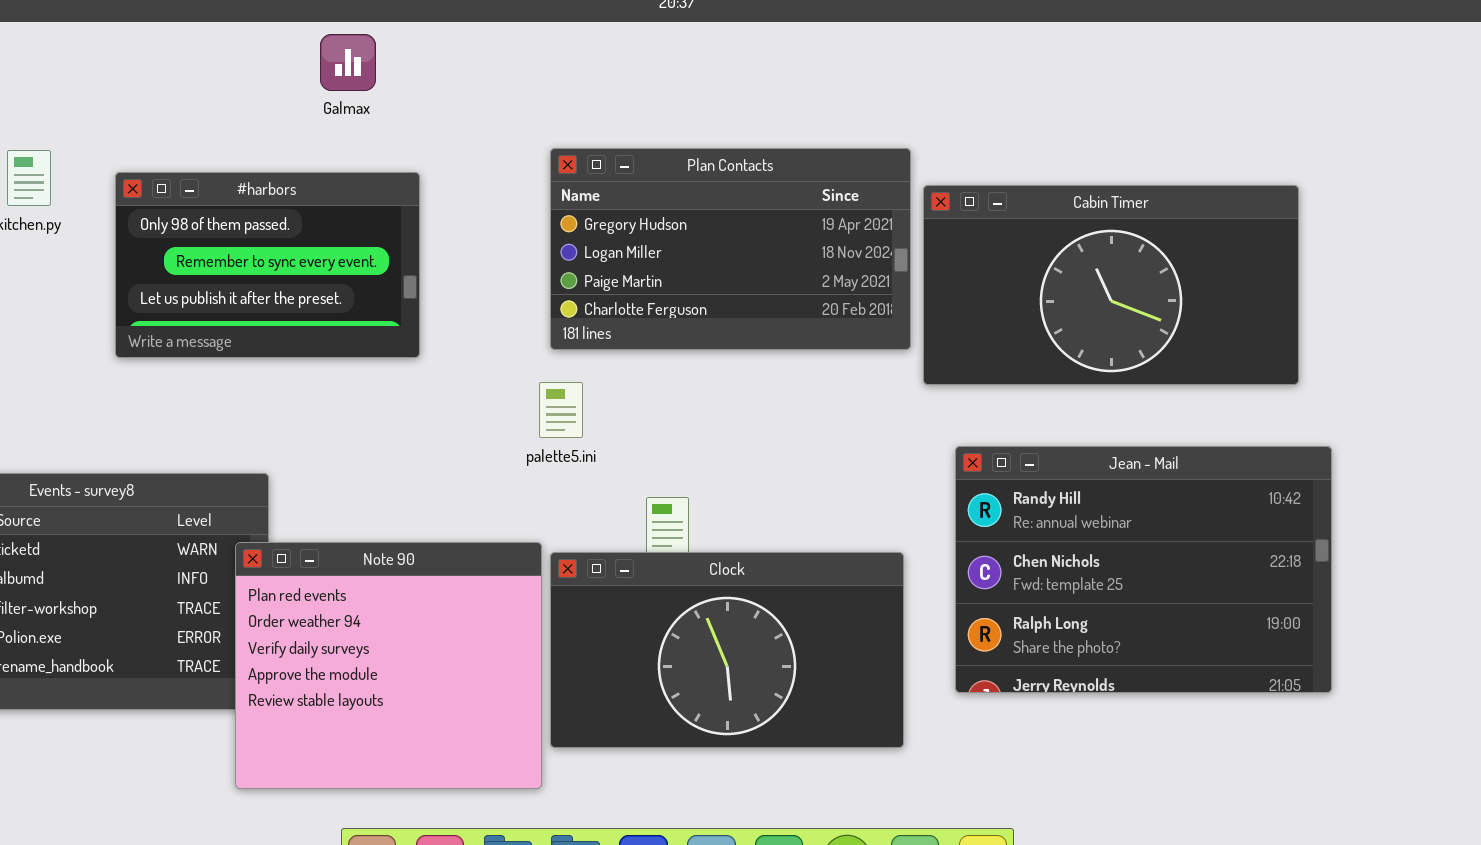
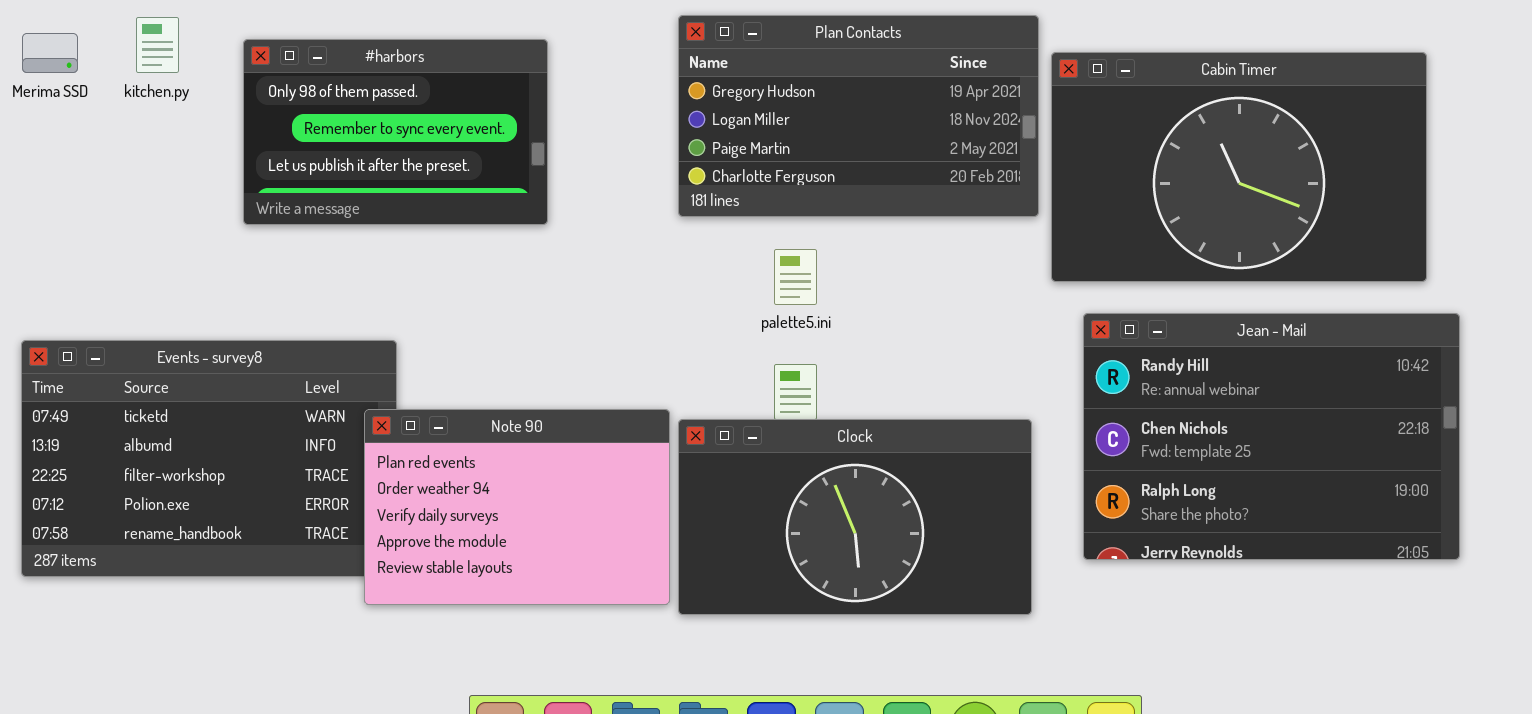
Cabin Timer: [923,185,1299,385] -> [1051,52,1427,282], resized
palette5.ini: [539,382,583,438] -> [774,249,817,305], moved
Note 90: [235,542,542,789] -> [364,409,670,605], resized

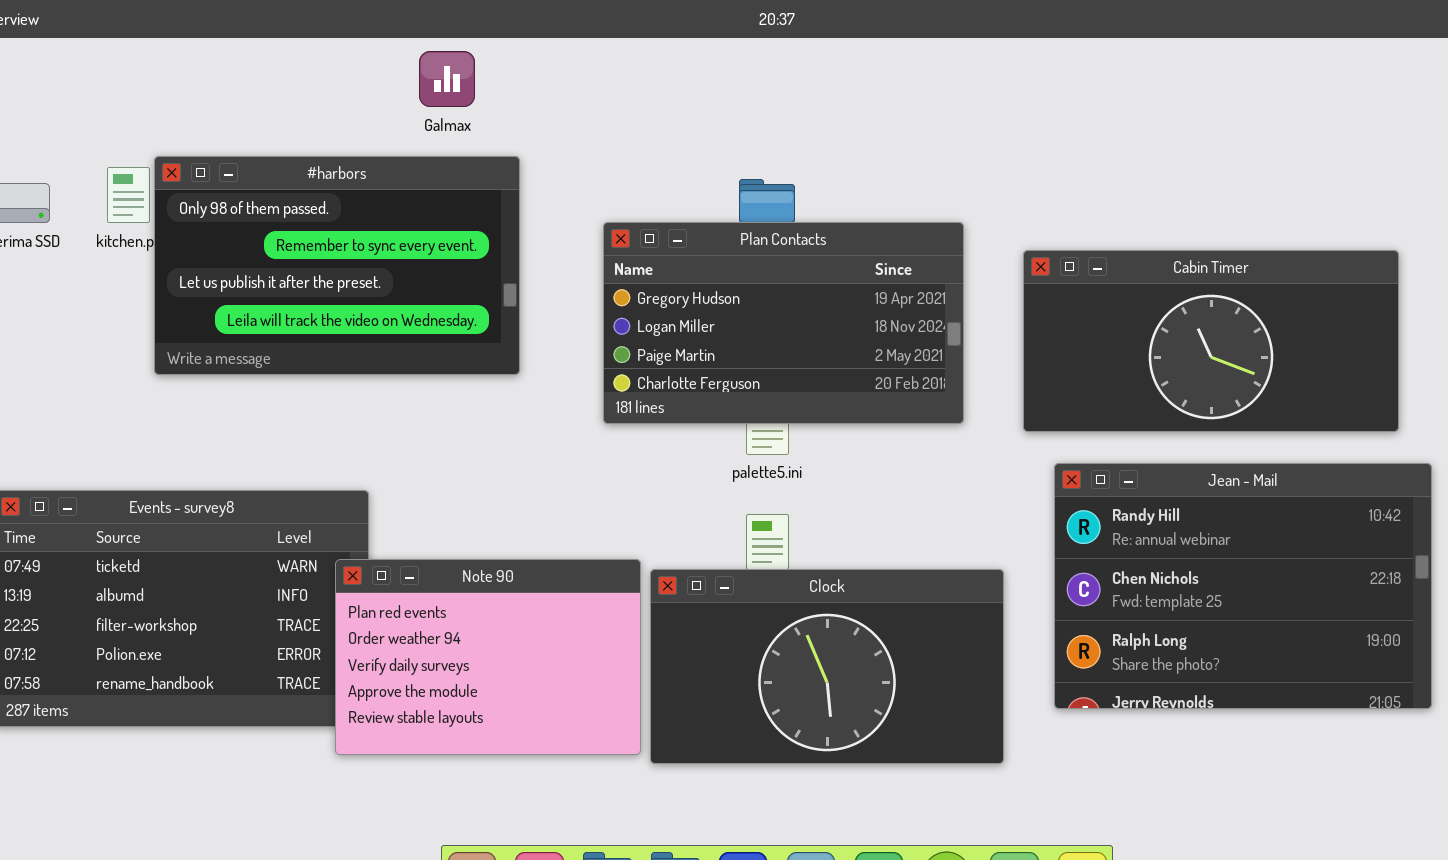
Plan Contacts: [678,15,1039,217] -> [603,222,964,424], moved
#harbors: [243,39,548,225] -> [154,156,520,375], resized
Cabin Timer: [1051,52,1427,282] -> [1023,250,1399,432], resized

